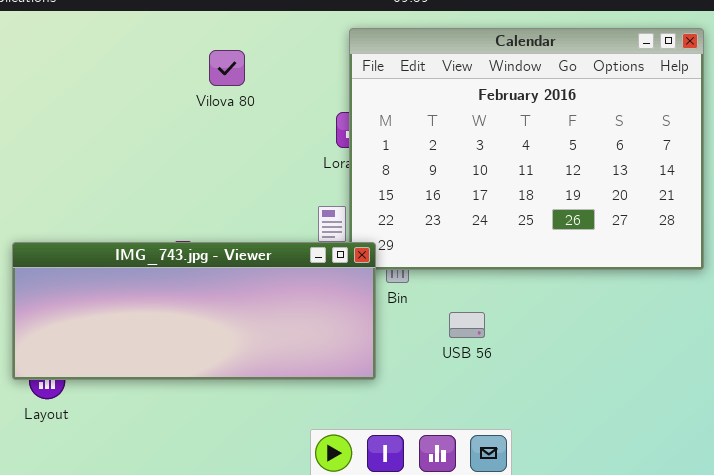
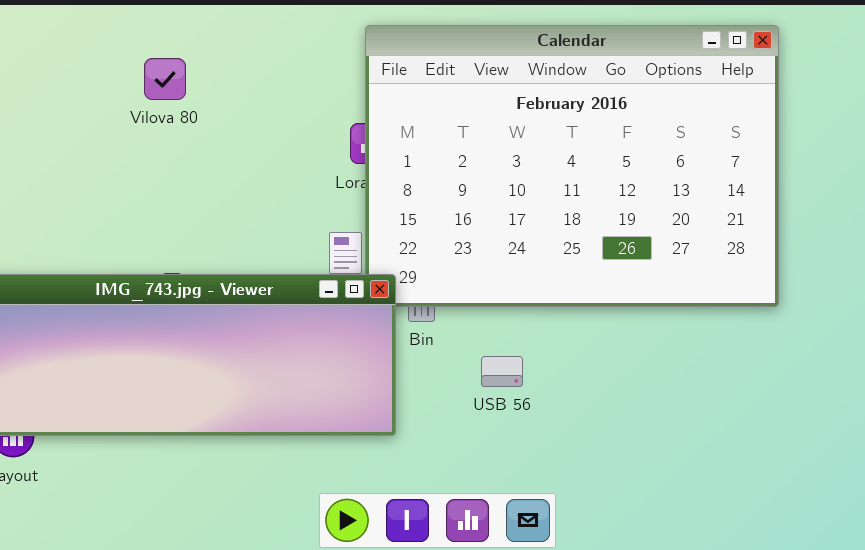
Vilova 80: [209,50,245,86] -> [144,58,186,100], moved

